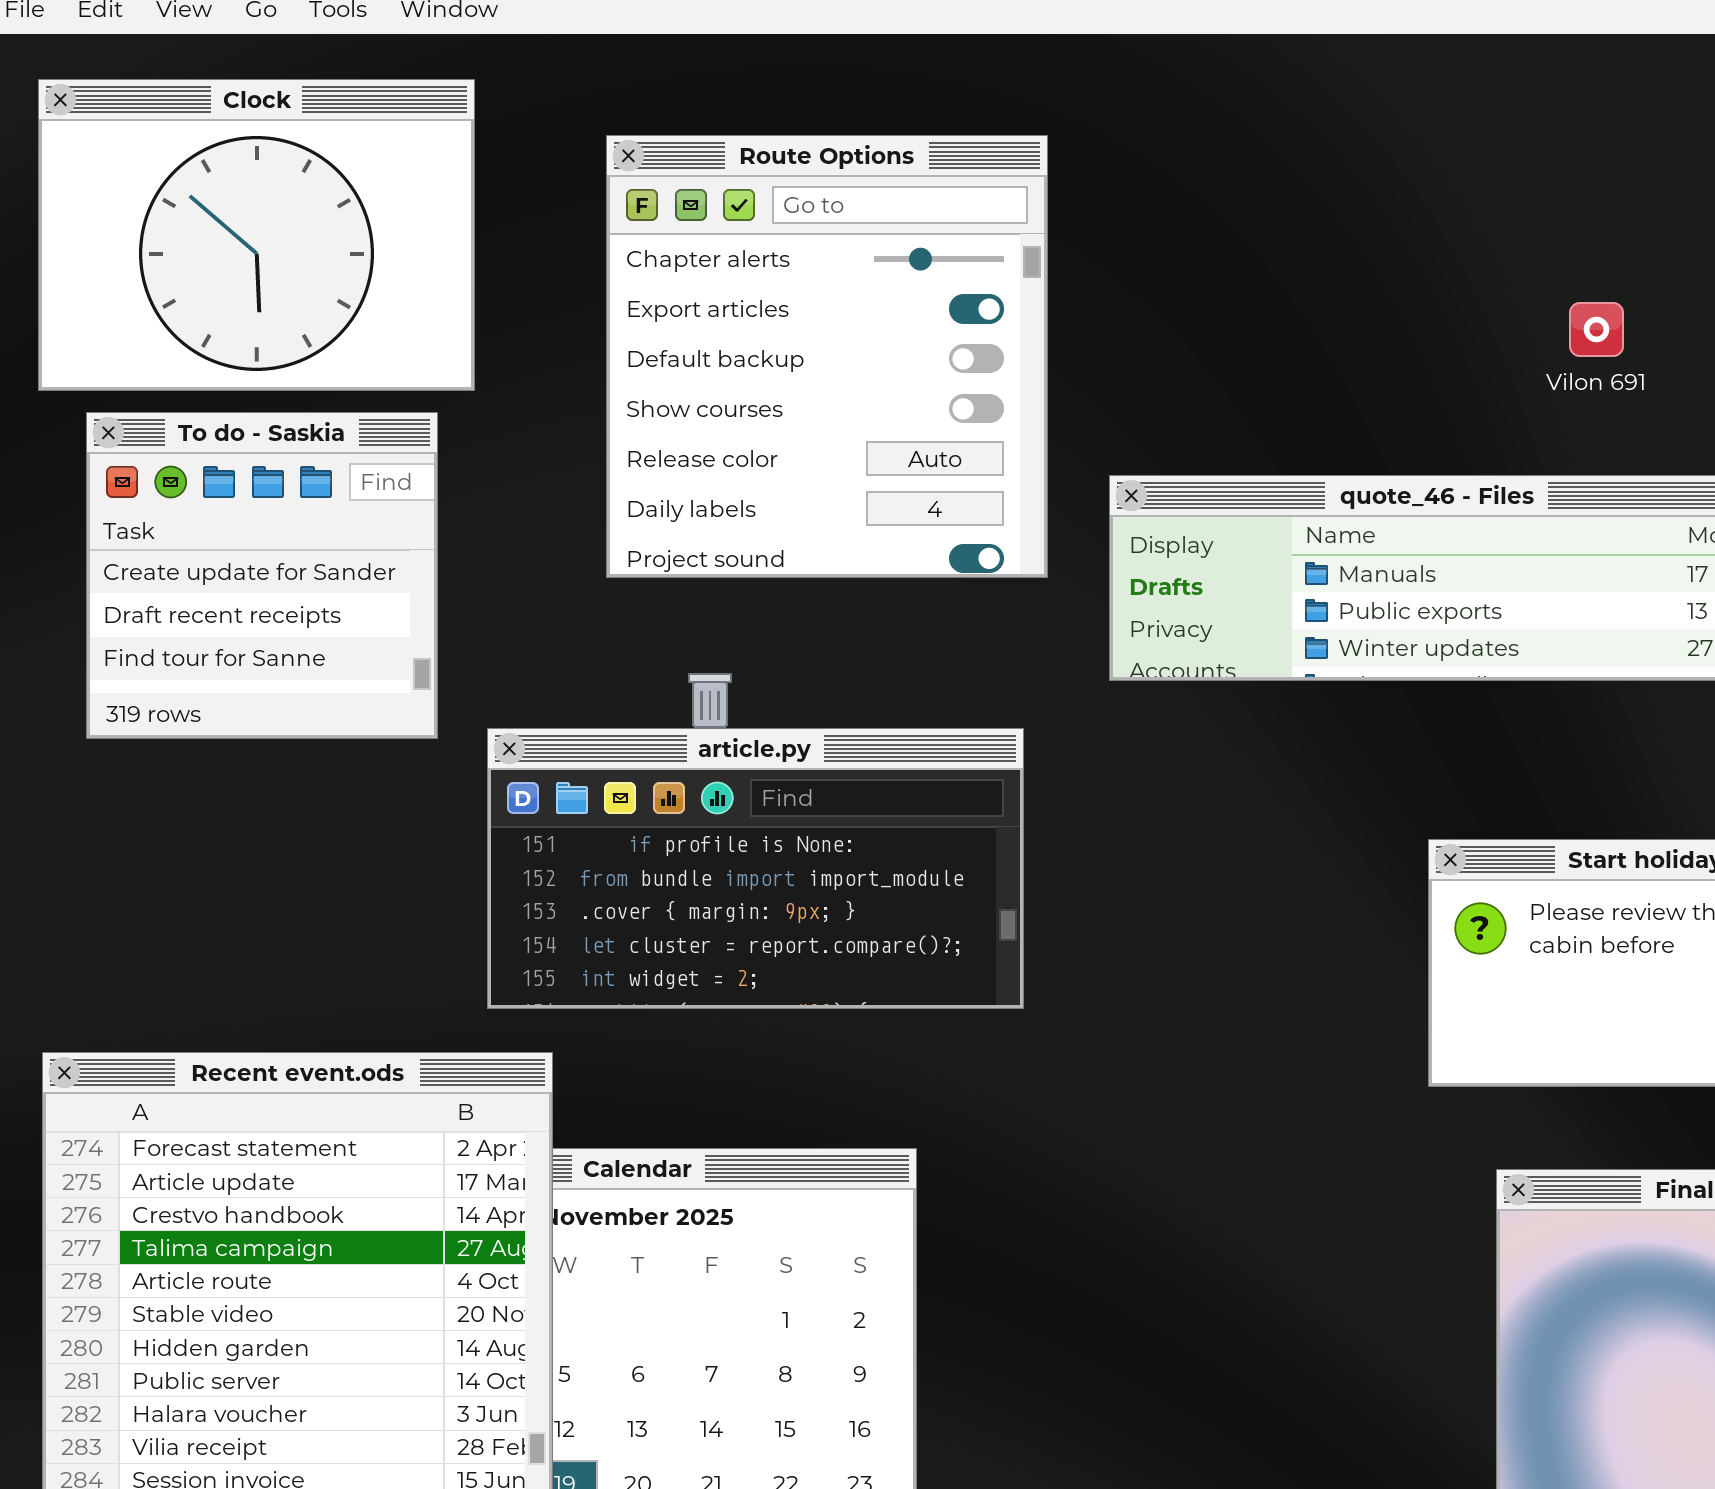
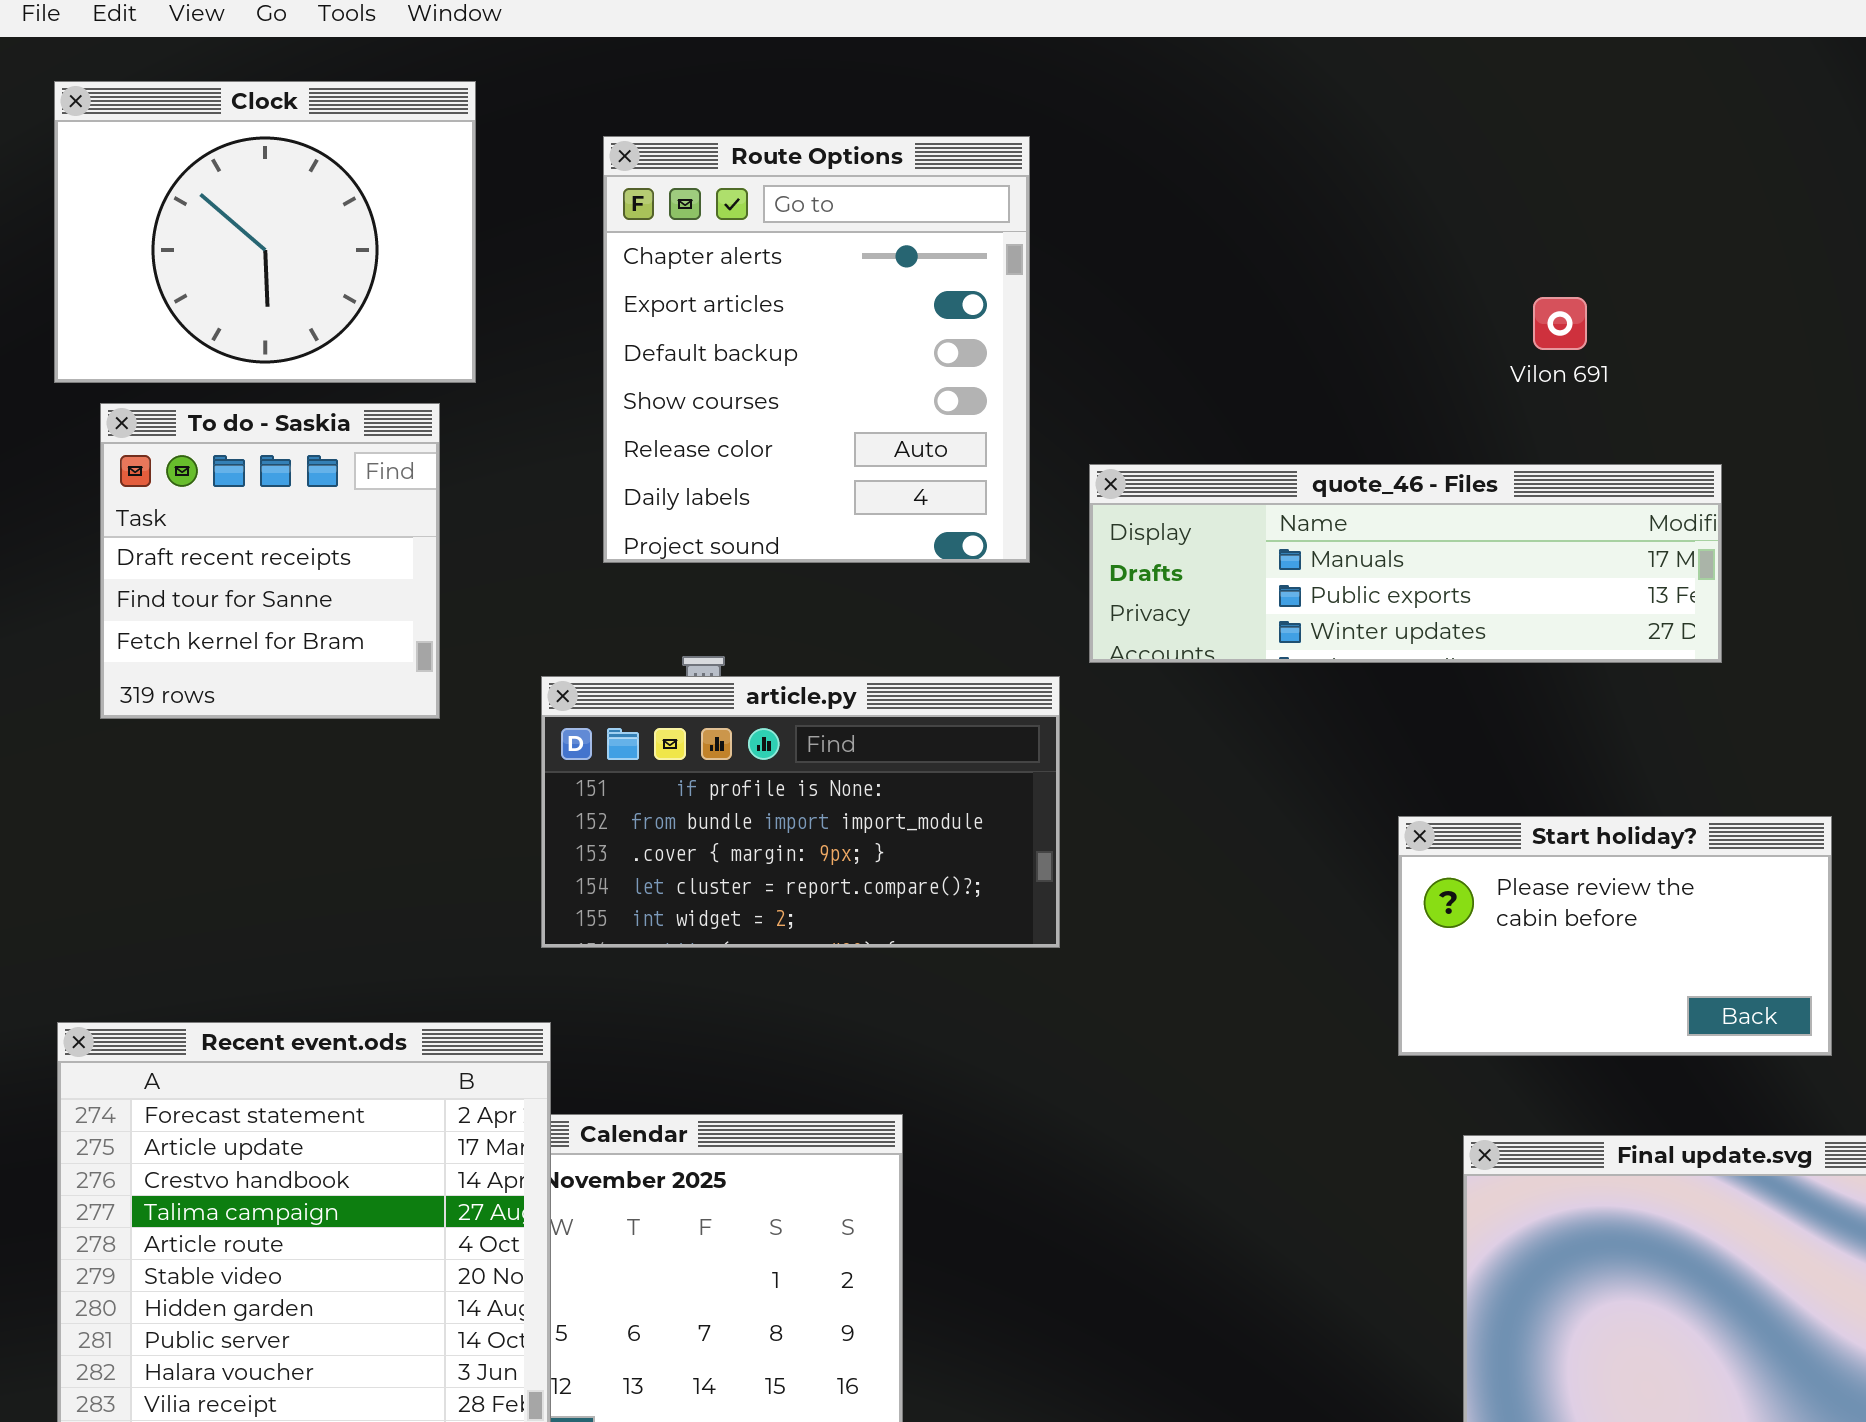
To do - Saskia: [86,412,438,739] -> [100,403,440,719], scrolled down 1 row
article.py: [487,728,1024,1009] -> [541,676,1060,948], moved

